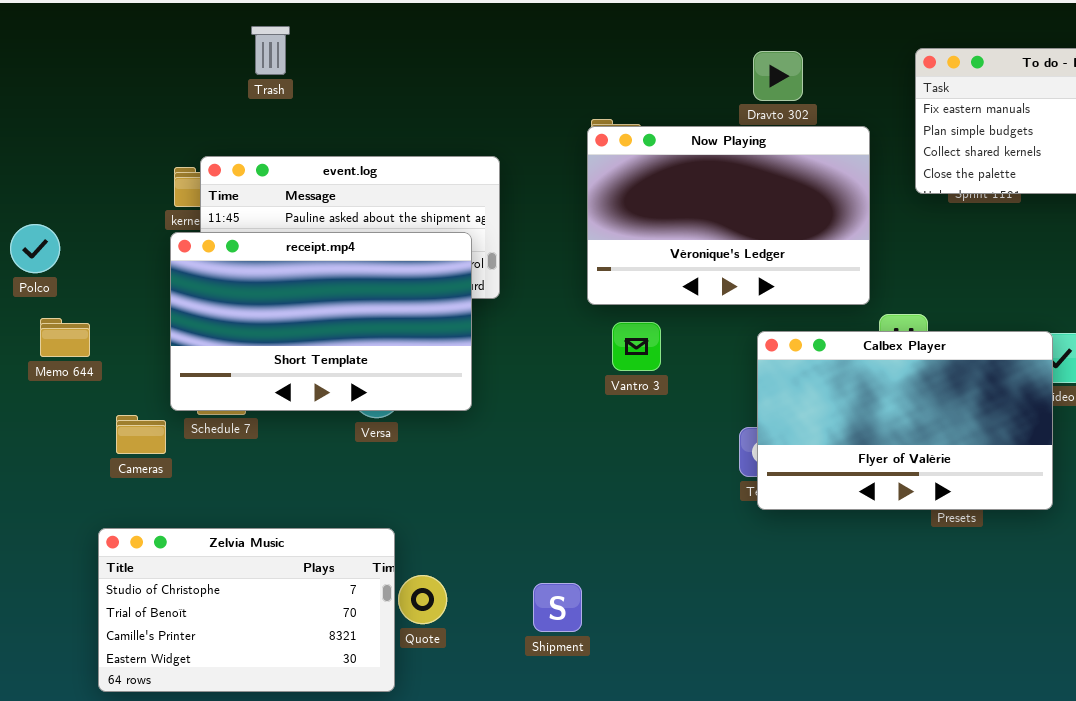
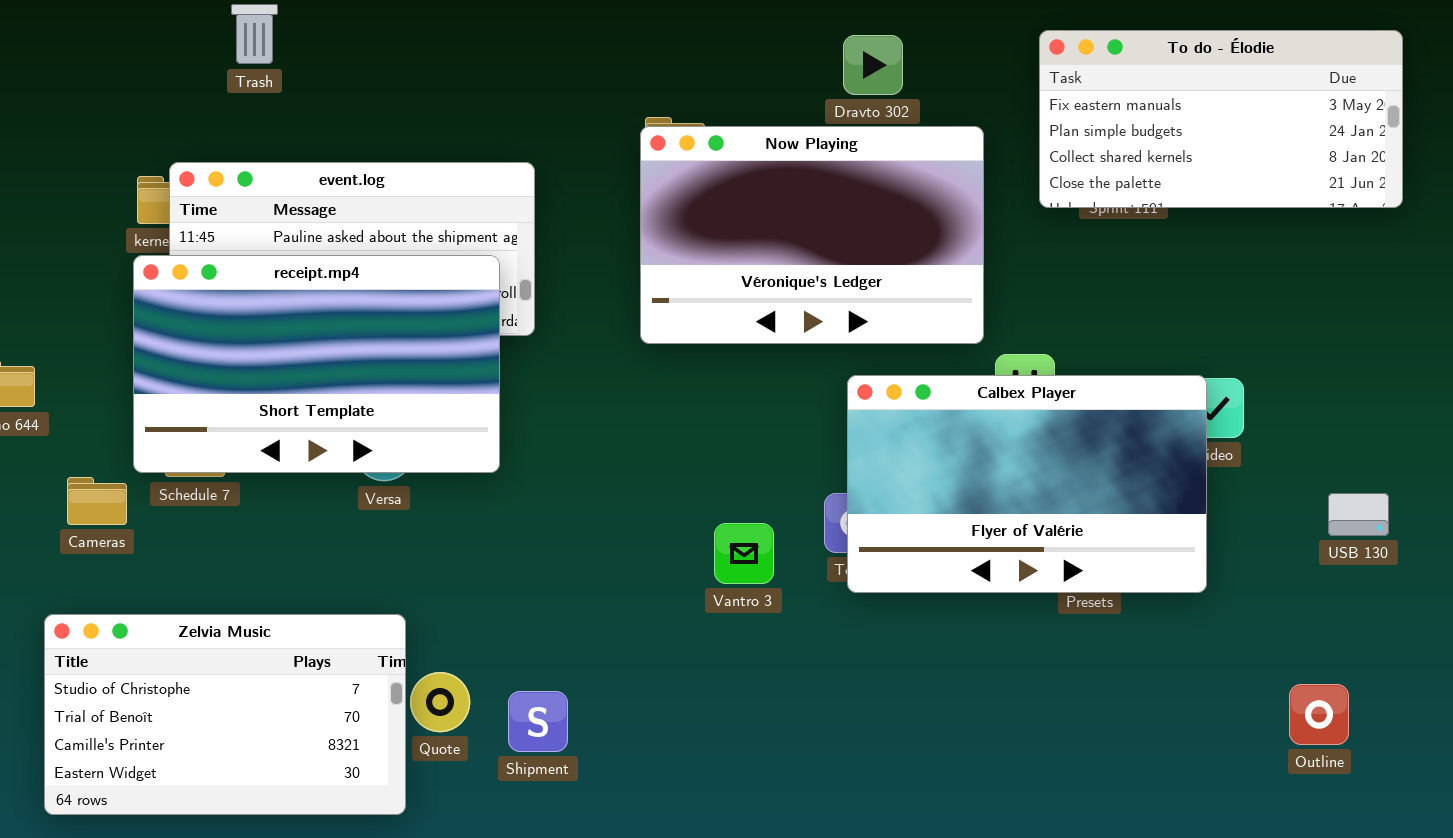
Vantro 3: [612,322,661,371] -> [714,523,774,584], moved
Shipment: [533,583,582,632] -> [508,691,568,752], moved

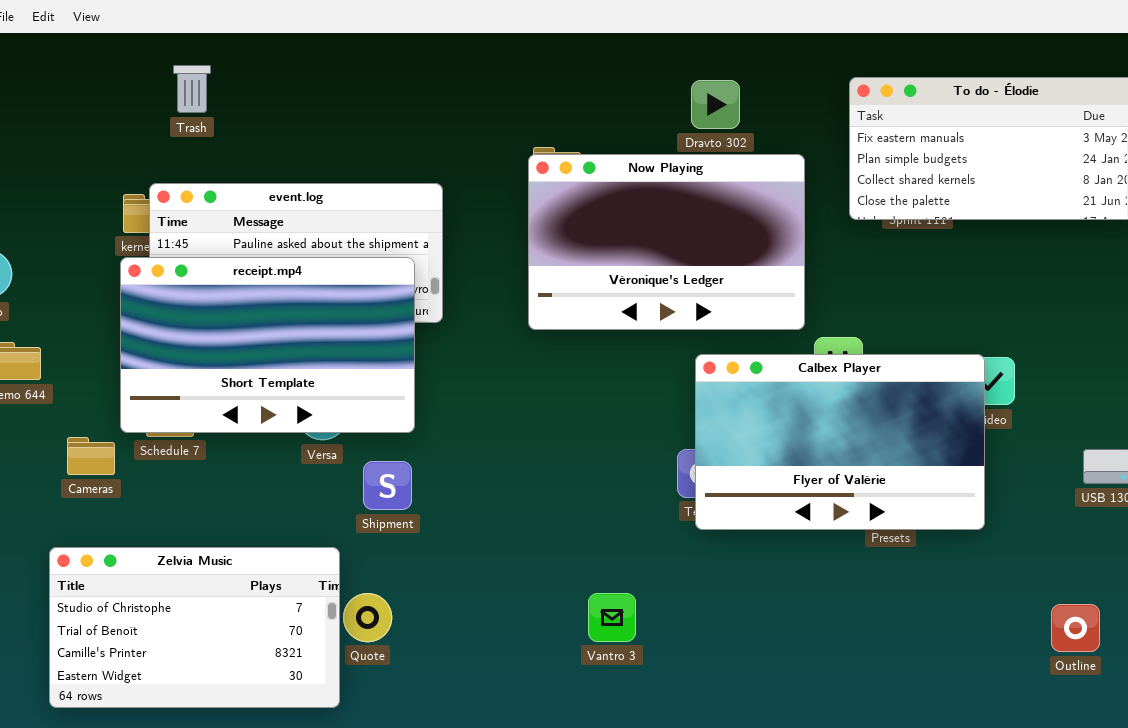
Trash: [231,4,278,64] -> [173,65,211,113], moved
Vantro 3: [714,523,774,584] -> [588,593,636,642], moved
Shipment: [508,691,568,752] -> [363,461,412,510], moved

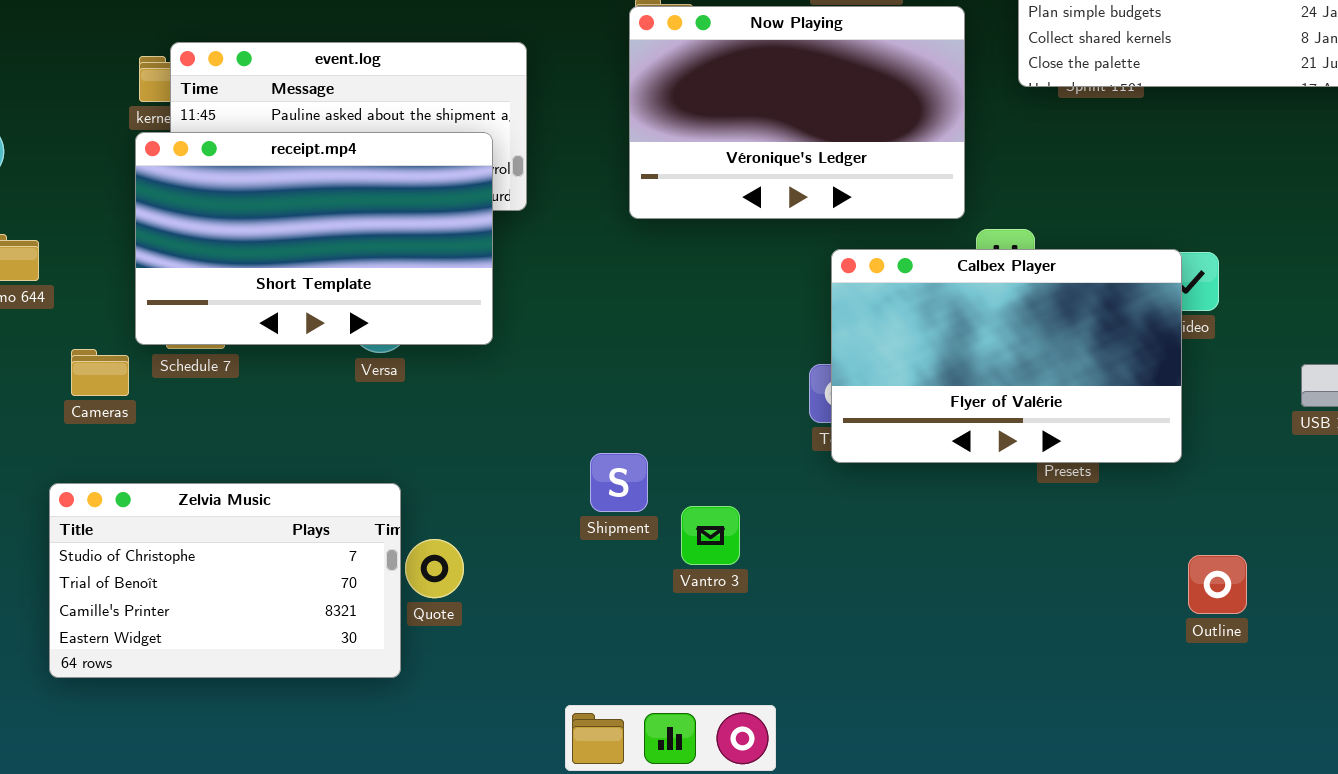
Shipment: [363,461,412,510] -> [590,453,648,512], moved
Vantro 3: [588,593,636,642] -> [681,506,740,565], moved
Outline: [1051,604,1100,652] -> [1188,555,1247,614], moved

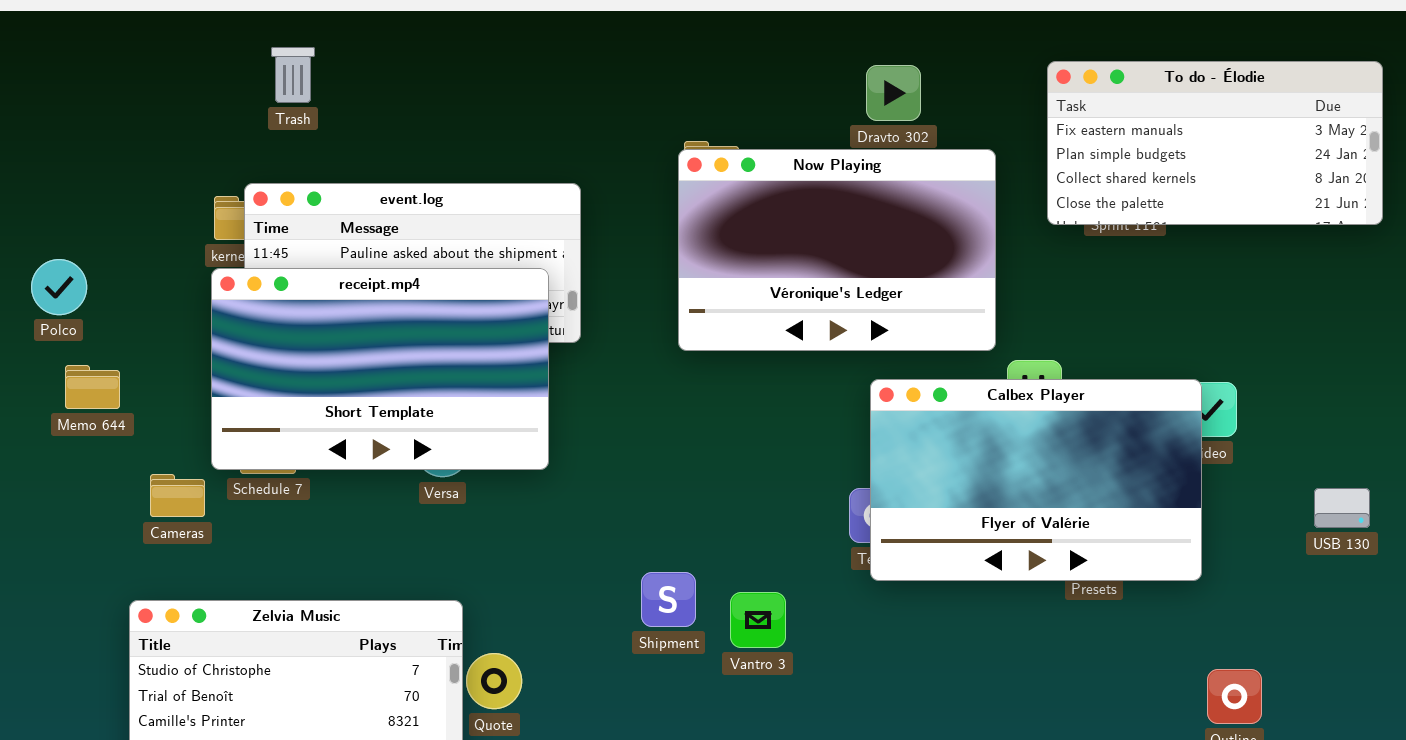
Vantro 3: [681,506,740,565] -> [730,592,786,648], moved

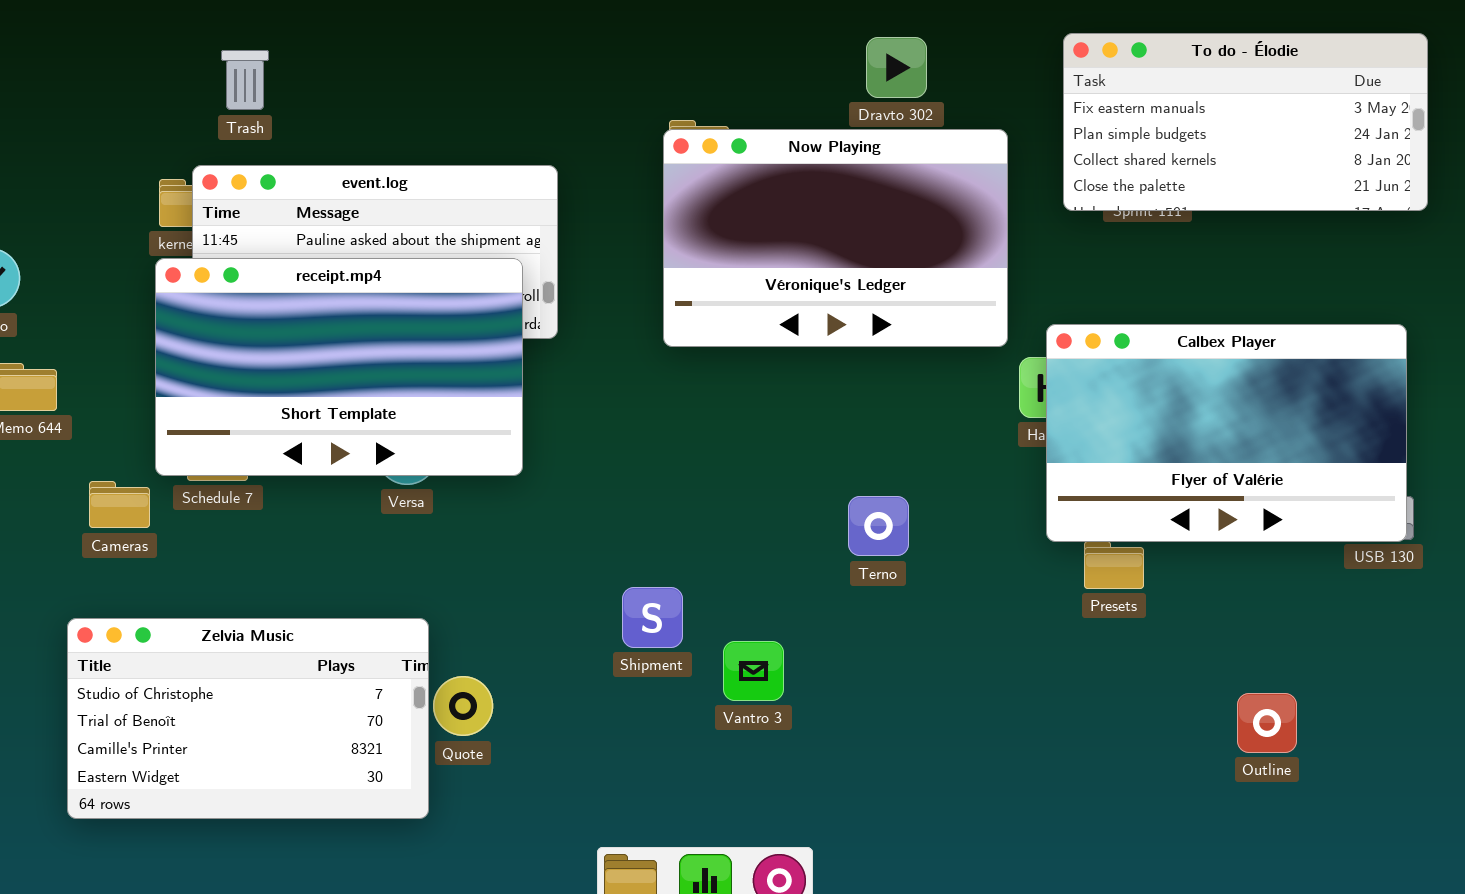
Trash: [271,47,315,103] -> [221,50,269,110], moved
Calbex Player: [870,379,1202,581] -> [1046,324,1407,542], moved
Vantro 3: [730,592,786,648] -> [723,641,784,701], moved

